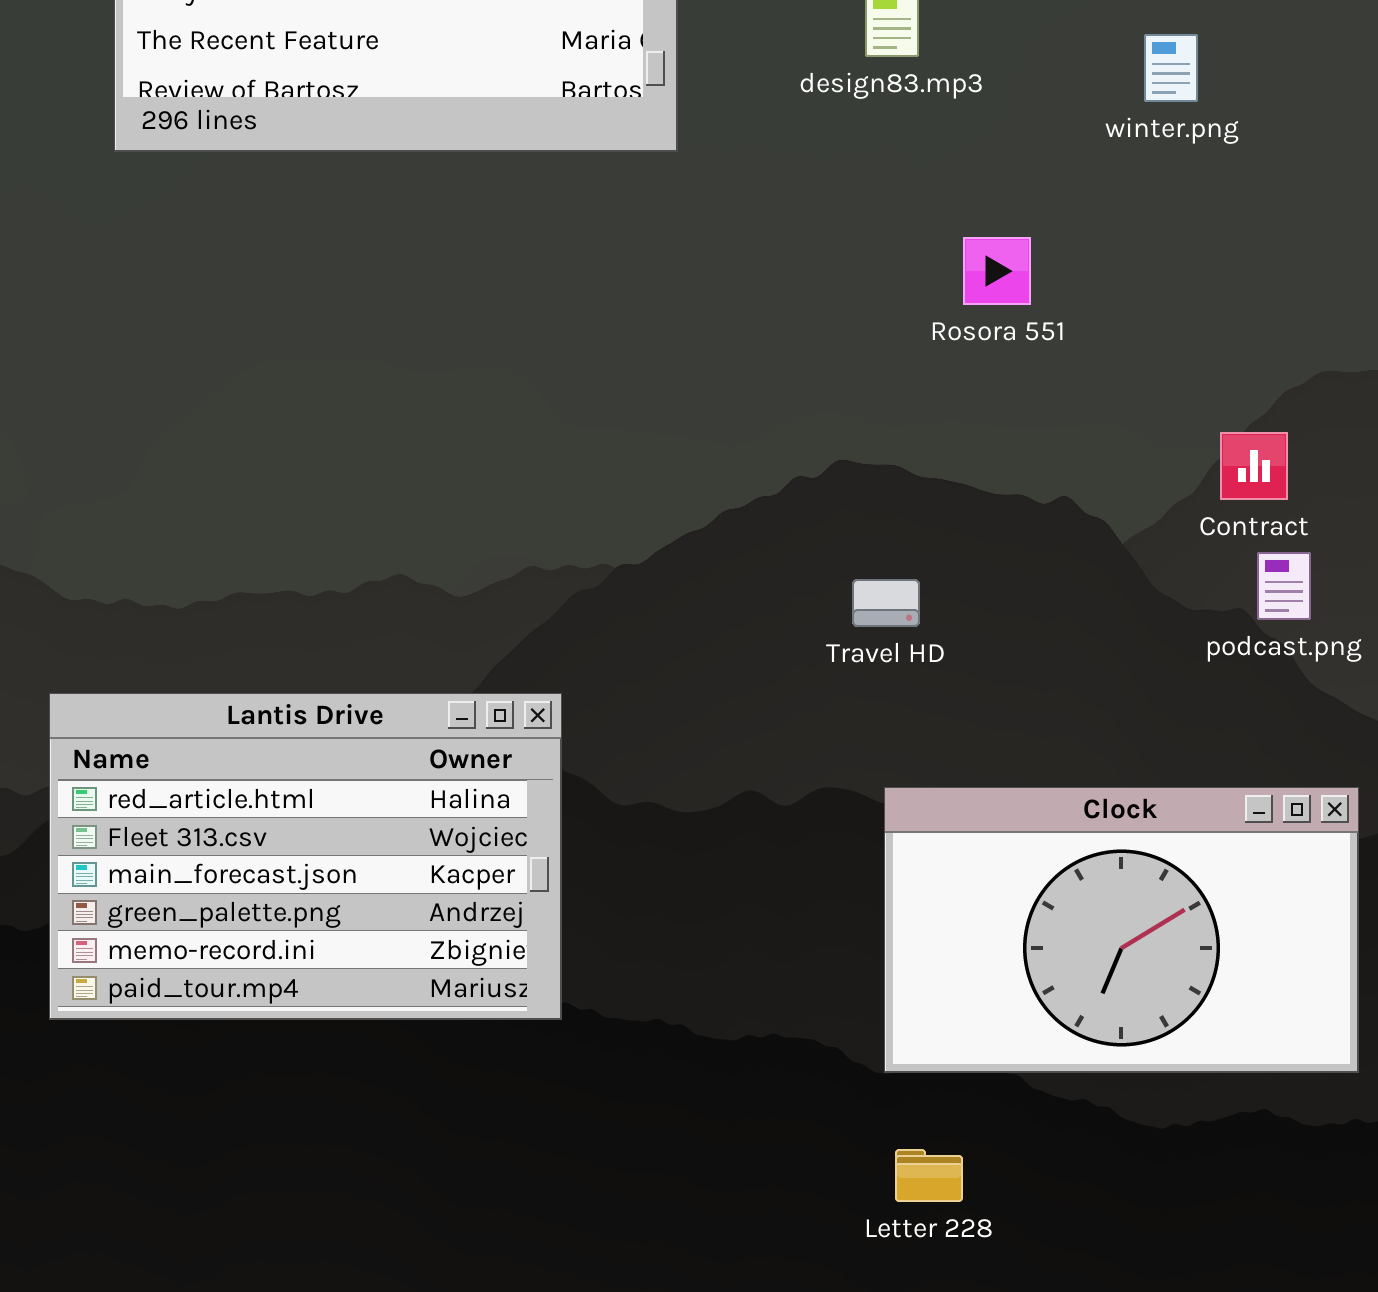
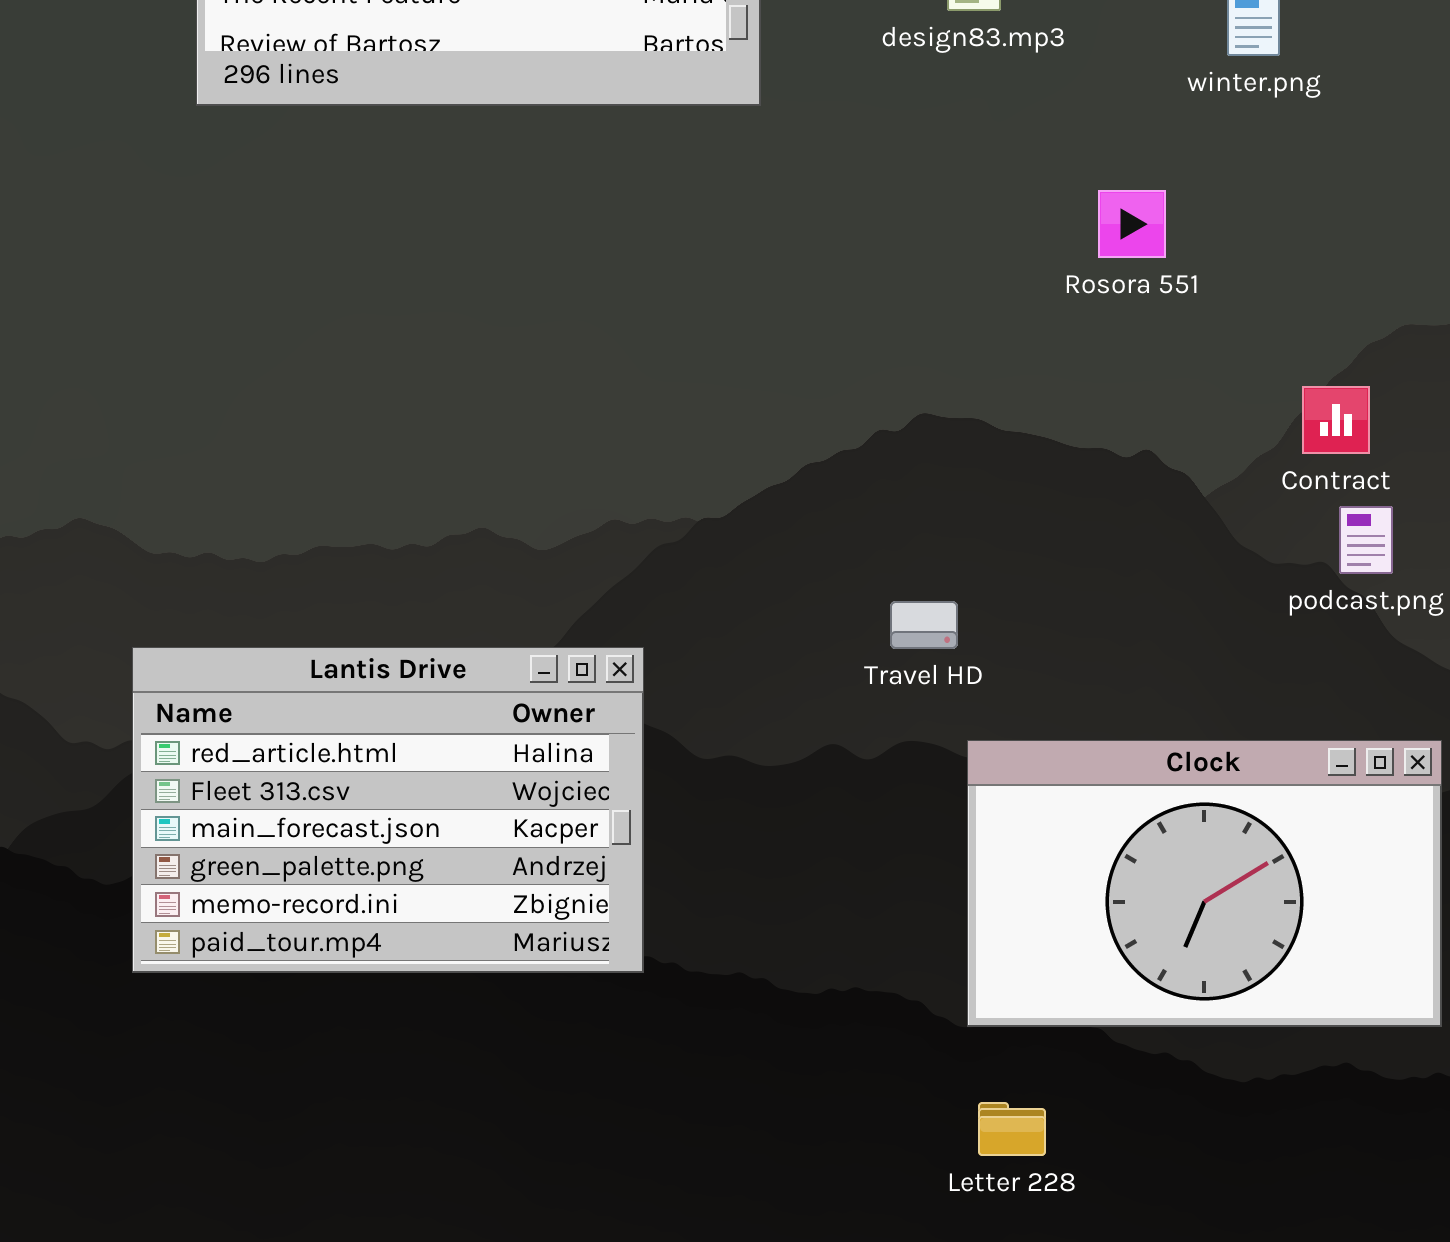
Rosora 551: [963,237,1031,305] -> [1098,190,1166,258], moved
Travel HD: [852,579,920,627] -> [890,601,958,649], moved

